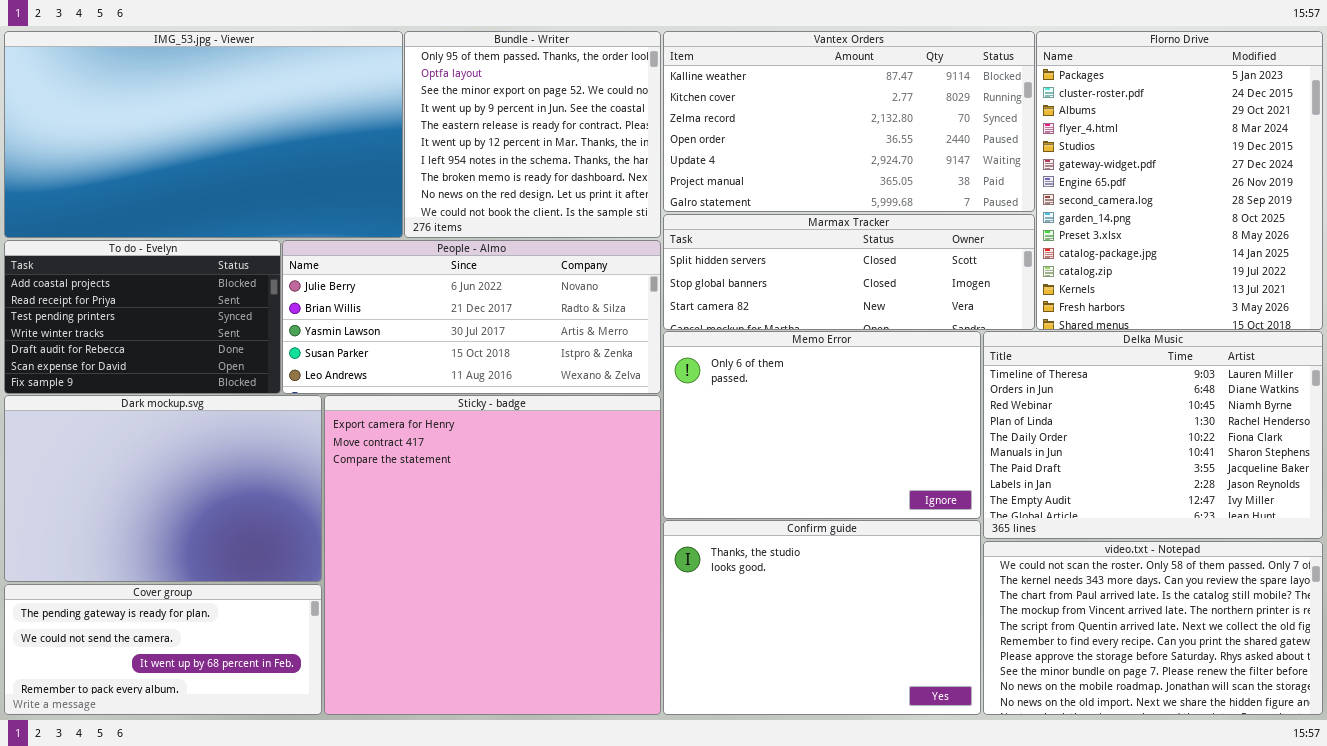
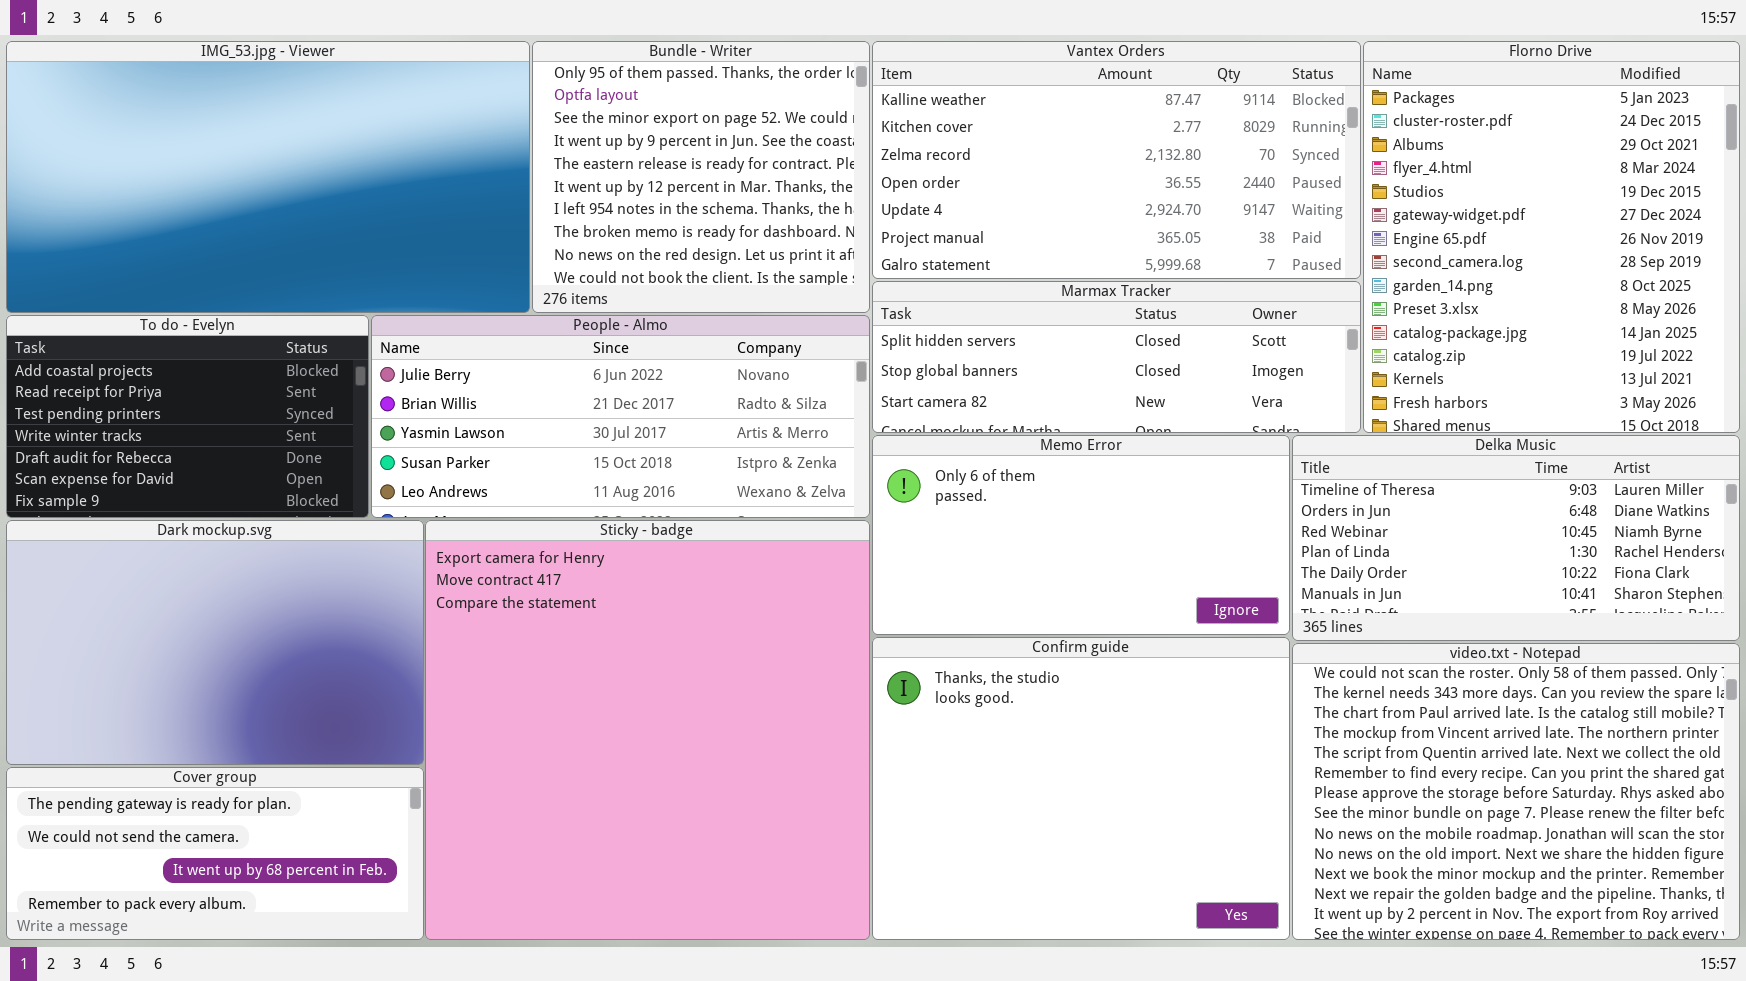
Memo Error: [663,331,981,519] -> [872,435,1290,635], resized
Delka Music: [983,331,1323,539] -> [1292,435,1740,641], resized
Confirm guide: [663,520,981,715] -> [872,637,1290,940], resized
video.txt - Notepad: [983,541,1323,715] -> [1292,643,1740,940], resized

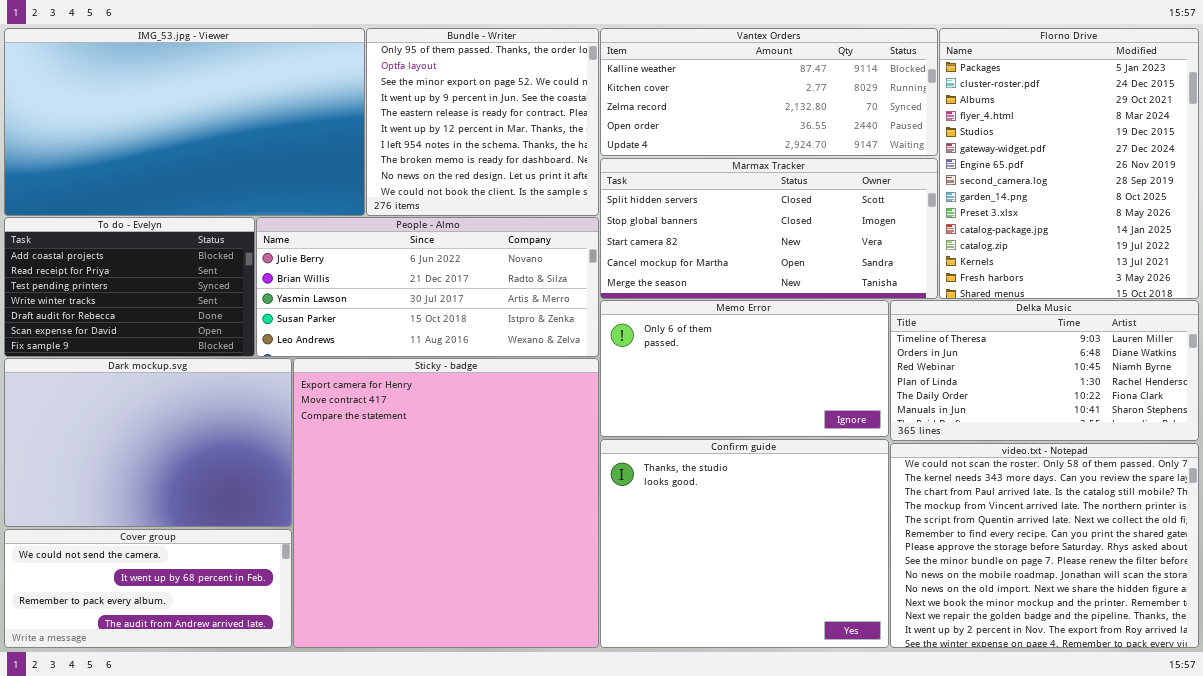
Vantex Orders: [872,41,1361,279] -> [600,28,938,156], resized
Marmax Tracker: [872,281,1361,433] -> [600,158,938,299], resized
Cover group: [6,767,424,940] -> [4,529,292,648], scrolled down 1 row

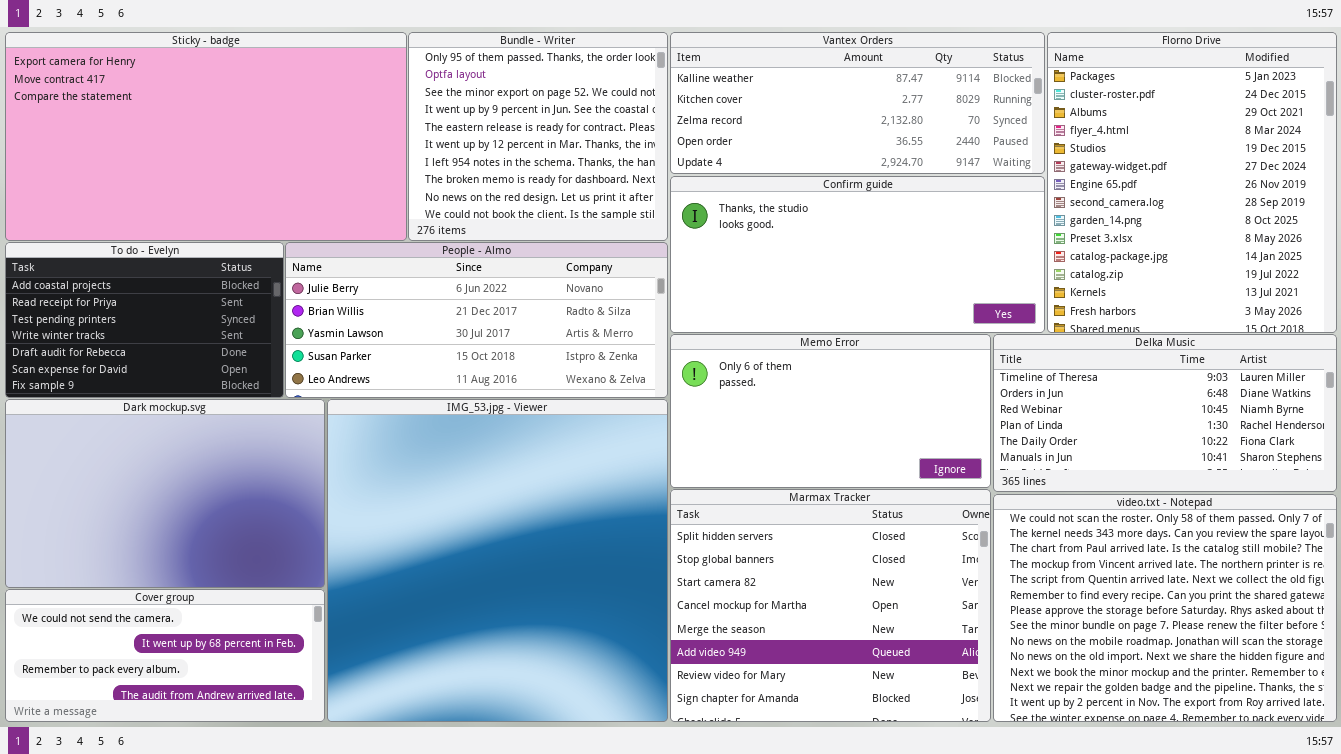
IMG_53.jpg - Viewer: [4,28,365,216] -> [327,399,668,722], moved, resized
Marmax Tracker: [600,158,938,299] -> [670,489,991,722], moved, resized
Sticky - badge: [293,358,599,648] -> [5,32,407,241], moved, resized
Confirm guide: [600,439,889,648] -> [670,176,1045,333], moved, resized

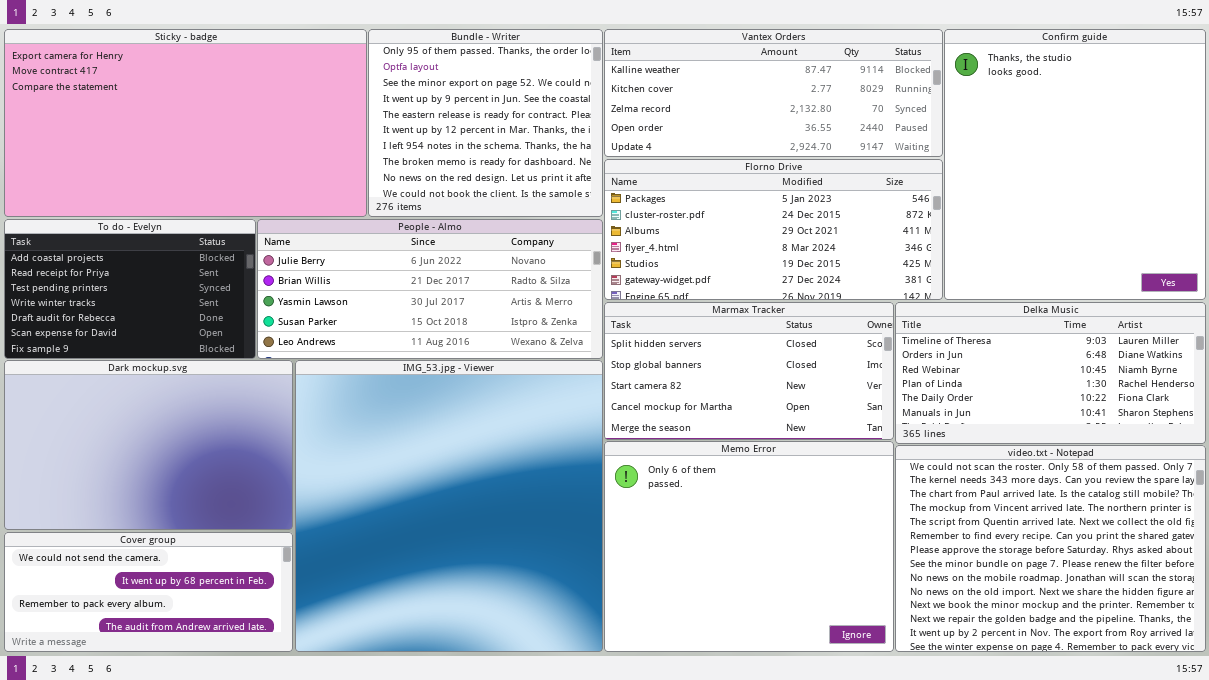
Florno Drive: [1047,32,1337,333] -> [604,159,943,300], moved, resized
Confirm guide: [670,176,1045,333] -> [944,29,1206,300], moved, resized
Memo Error: [670,334,991,488] -> [604,441,894,652], moved, resized
Marmax Tracker: [670,489,991,722] -> [604,302,894,440], moved, resized

